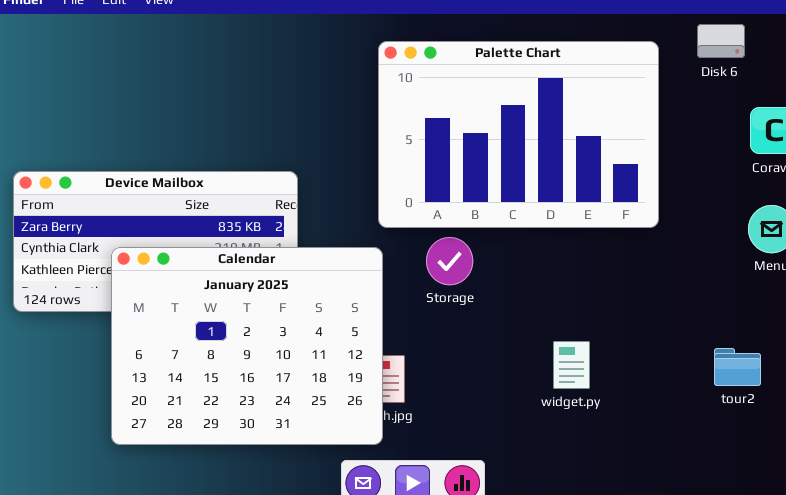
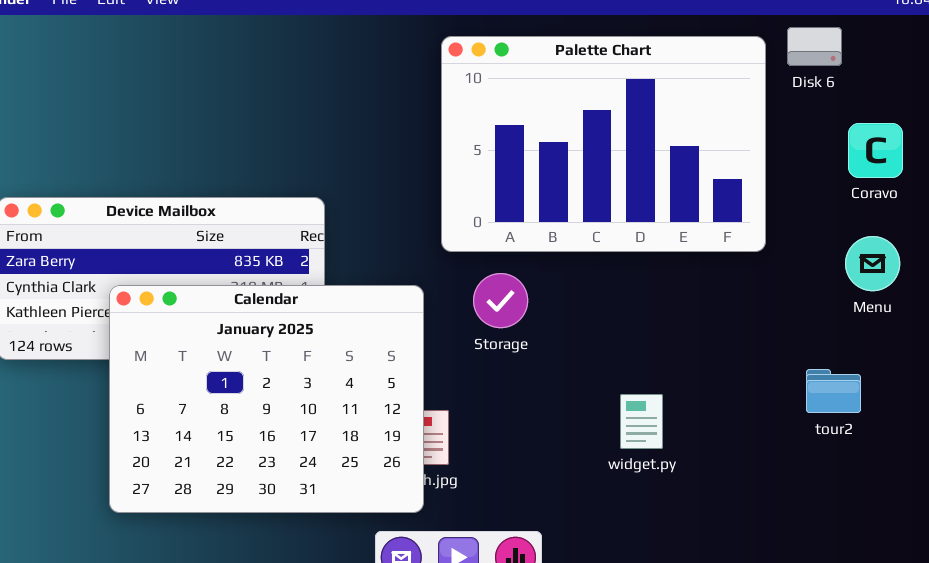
Palette Chart: [378,41,659,228] -> [441,36,766,252], moved
tour2: [714,348,761,386] -> [806,369,861,413], moved

